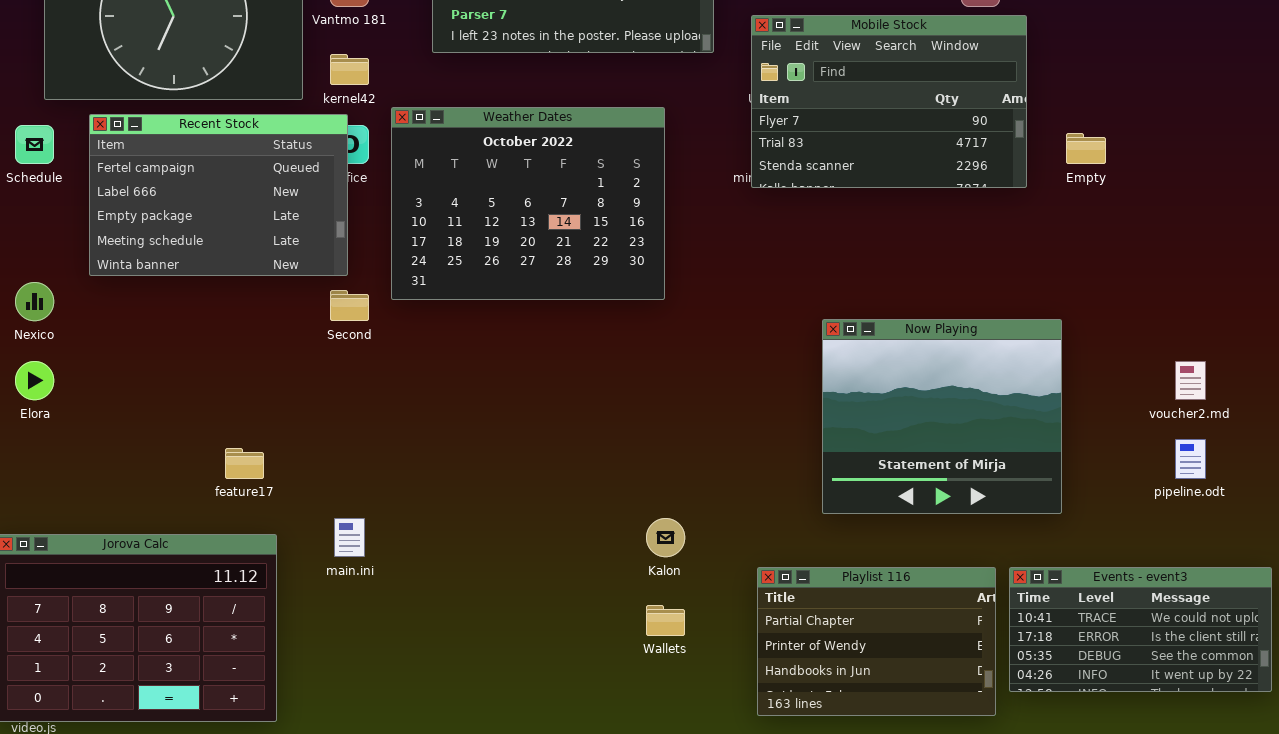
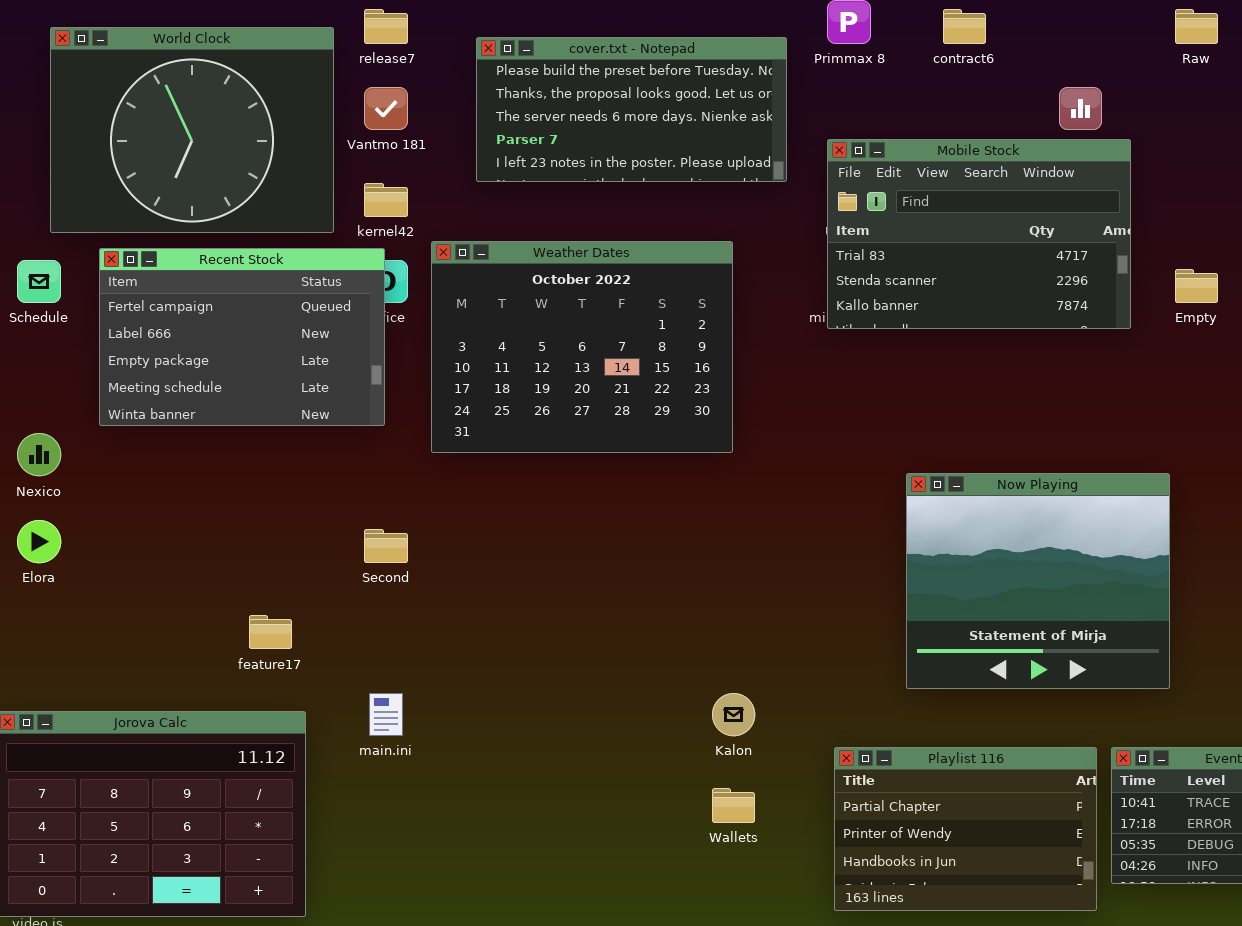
Mobile Stock: [751,15,1027,188] -> [827,139,1131,329], scrolled down 1 row
Second: [330,290,369,321] -> [364,529,408,563], moved

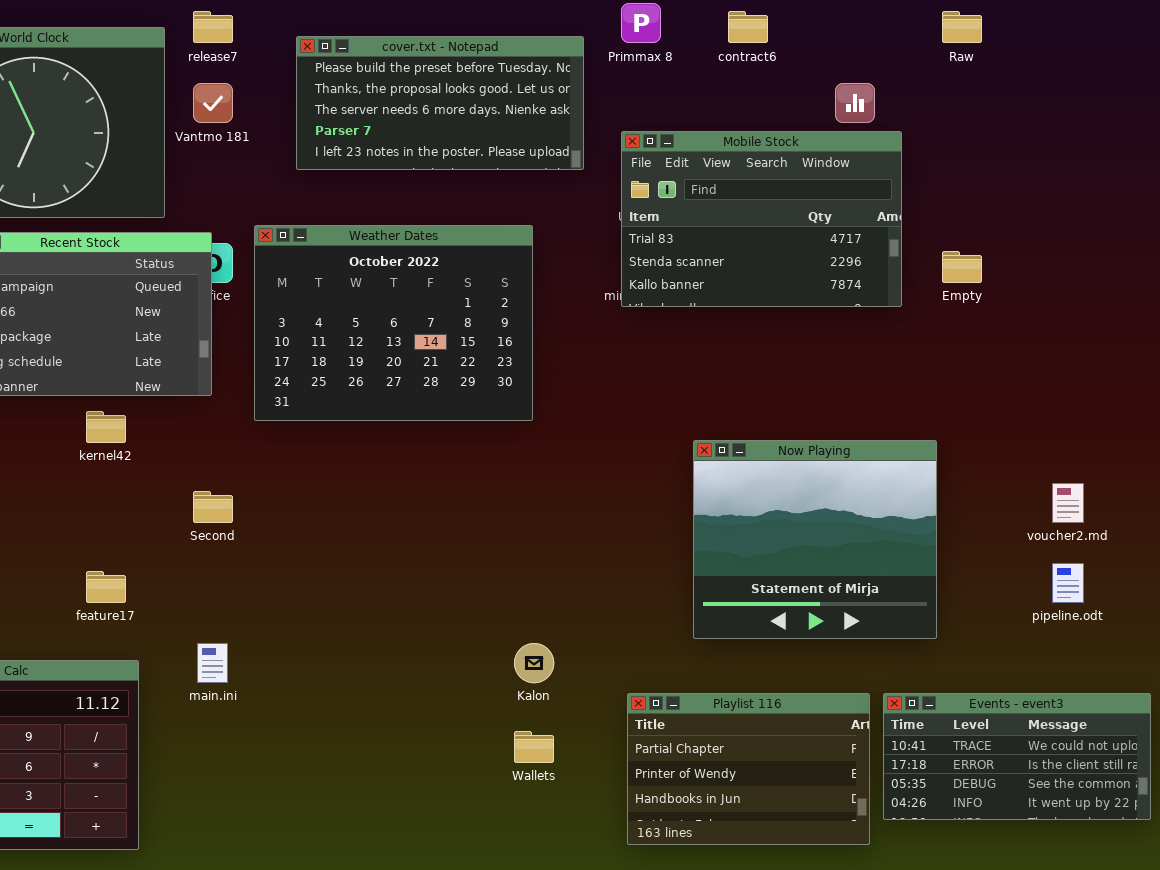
kernel42: [364,183,408,217] -> [86,411,126,443], moved

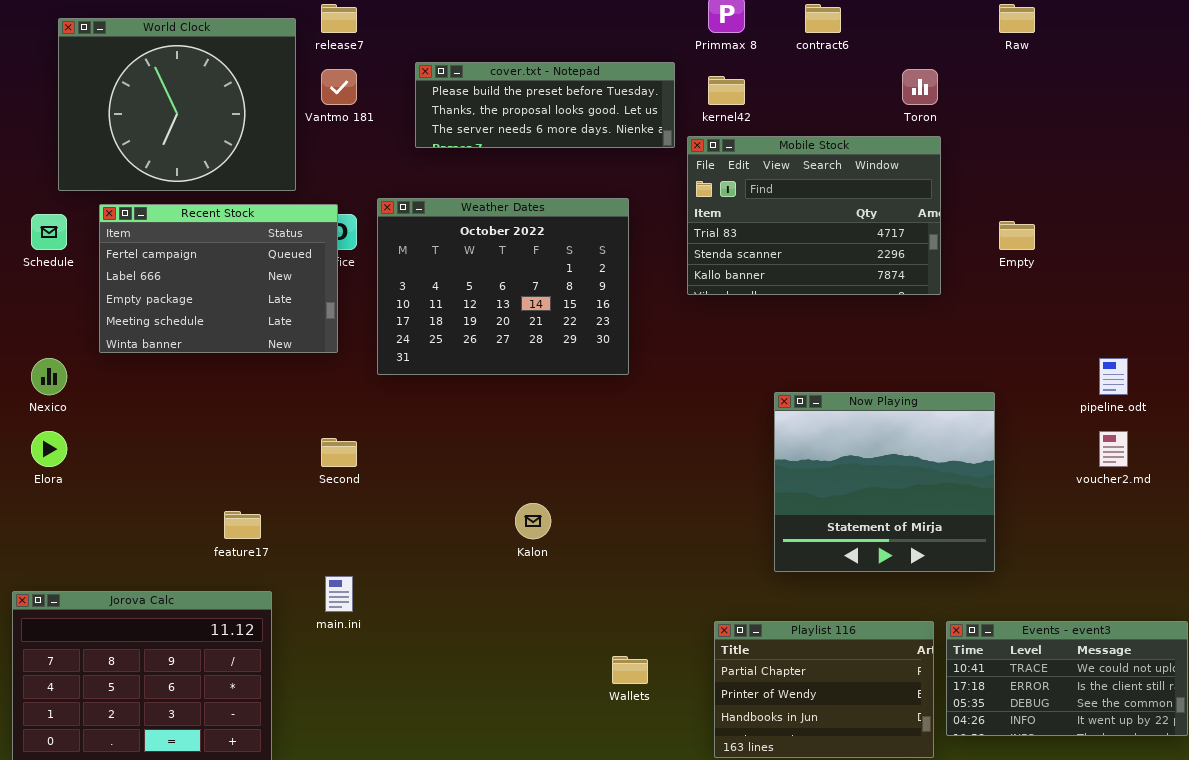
cover.txt - Notepad: [296,36,584,170] -> [415,62,675,148], resized
Mobile Stock: [621,131,902,307] -> [687,136,941,295], moved
kernel42: [86,411,126,443] -> [708,76,745,105], moved
pipeline.odt: [1052,563,1084,603] -> [1099,358,1128,395], moved
Kalon: [514,643,554,683] -> [515,503,551,539], moved

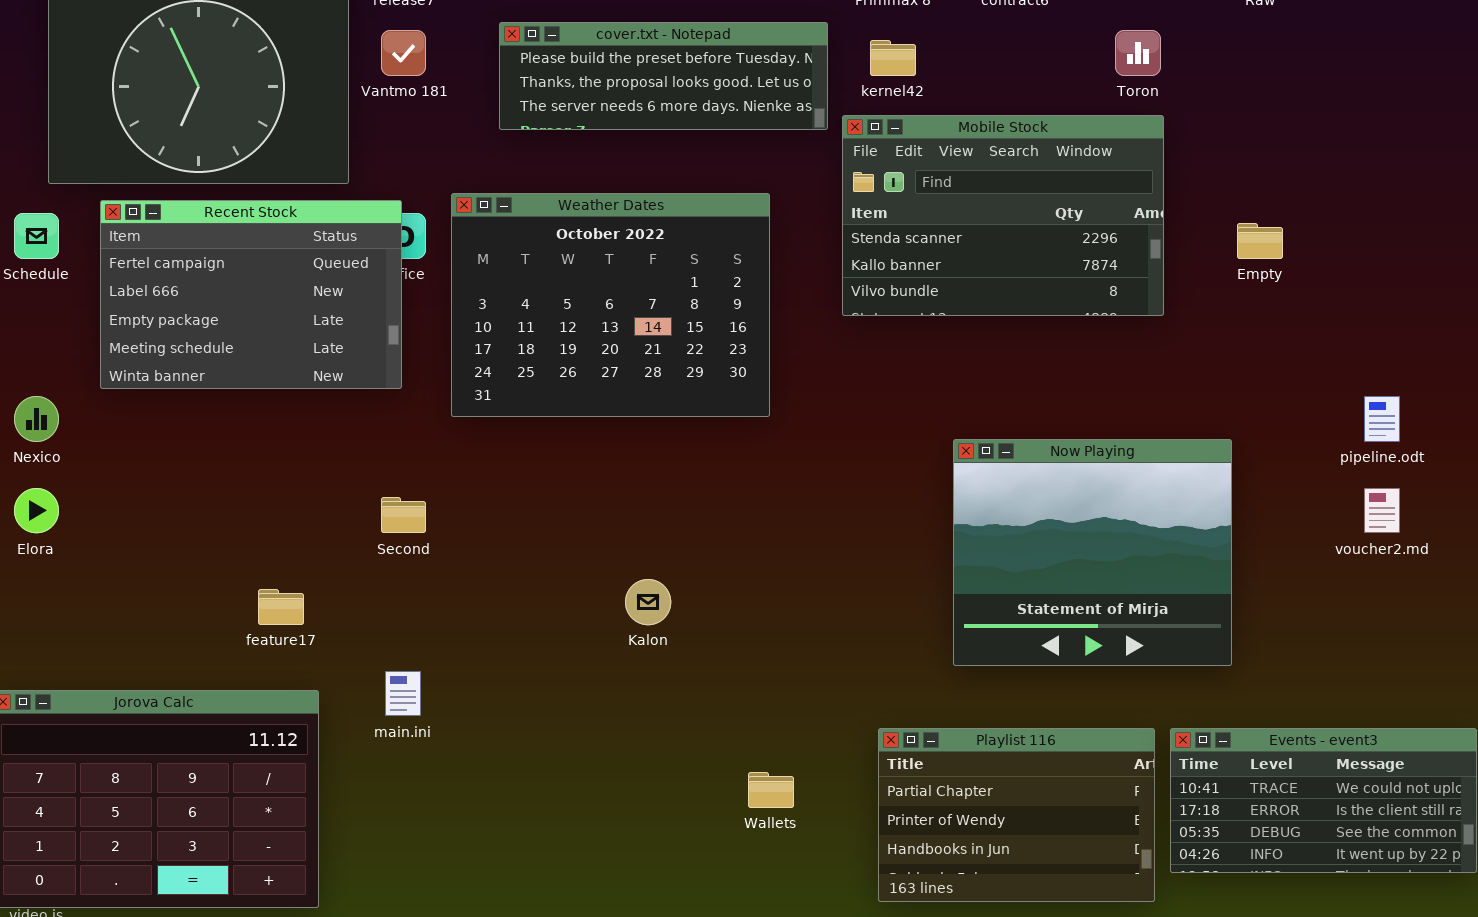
Mobile Stock: [687,136,941,295] -> [842,115,1164,316], scrolled down 1 row

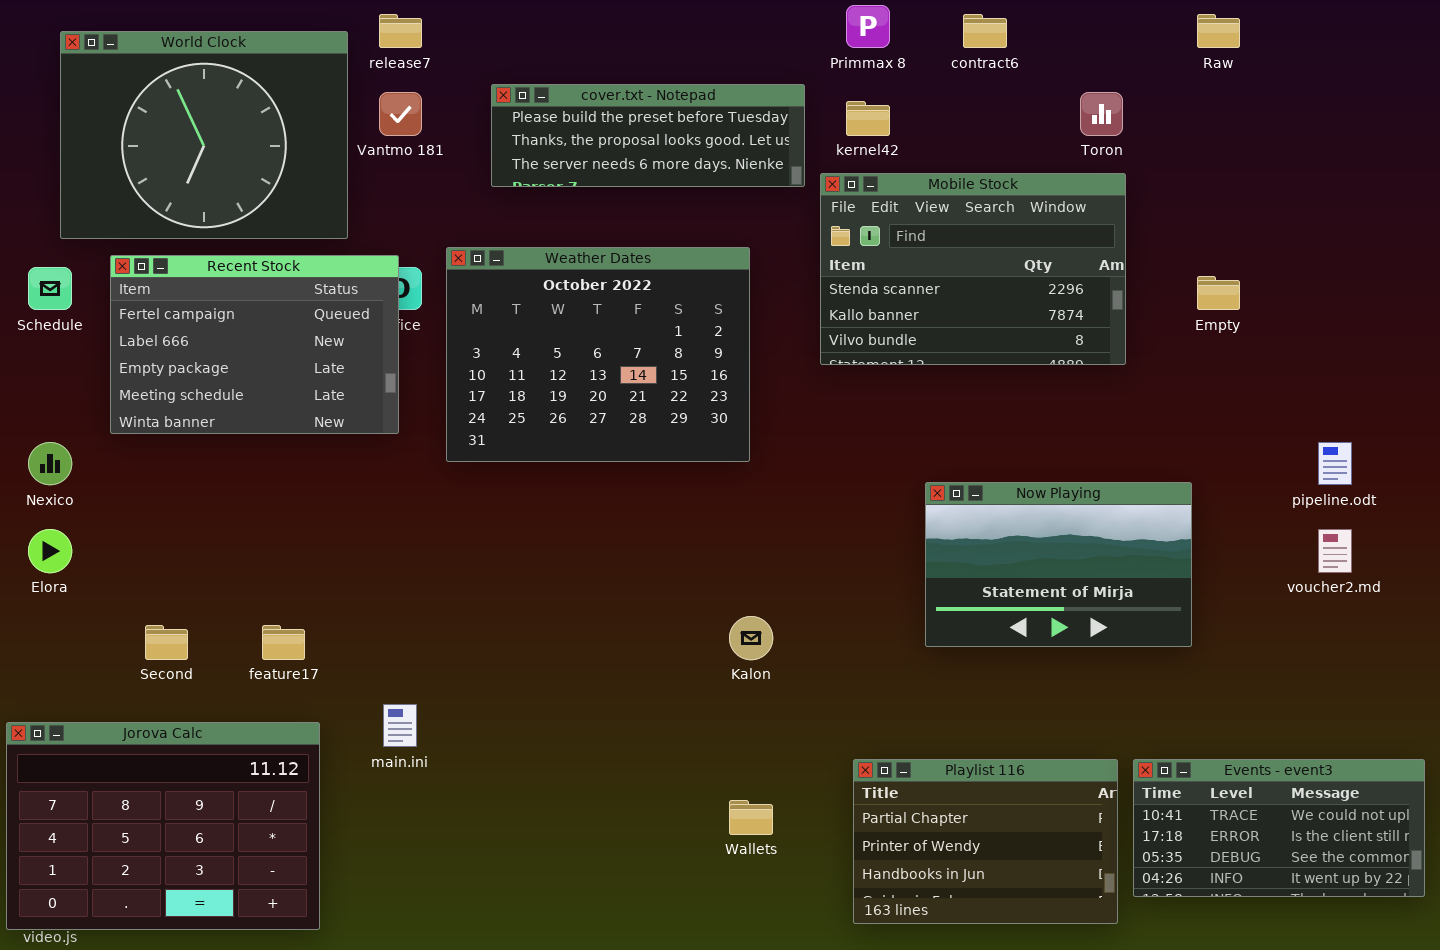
Now Playing: [953,439,1232,666] -> [925,482,1192,647], resized
Second: [381,497,426,533] -> [145,625,188,660], moved
Kalon: [625,579,671,625] -> [729,616,773,660], moved

